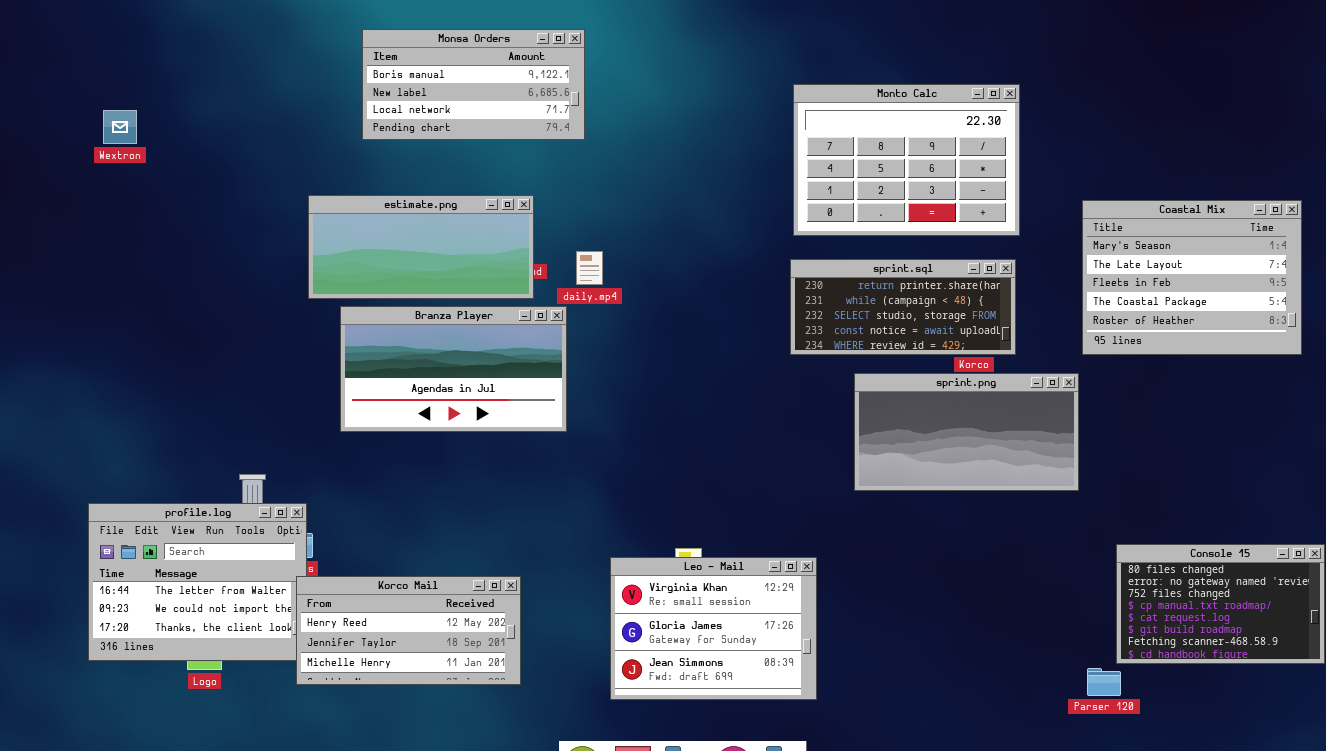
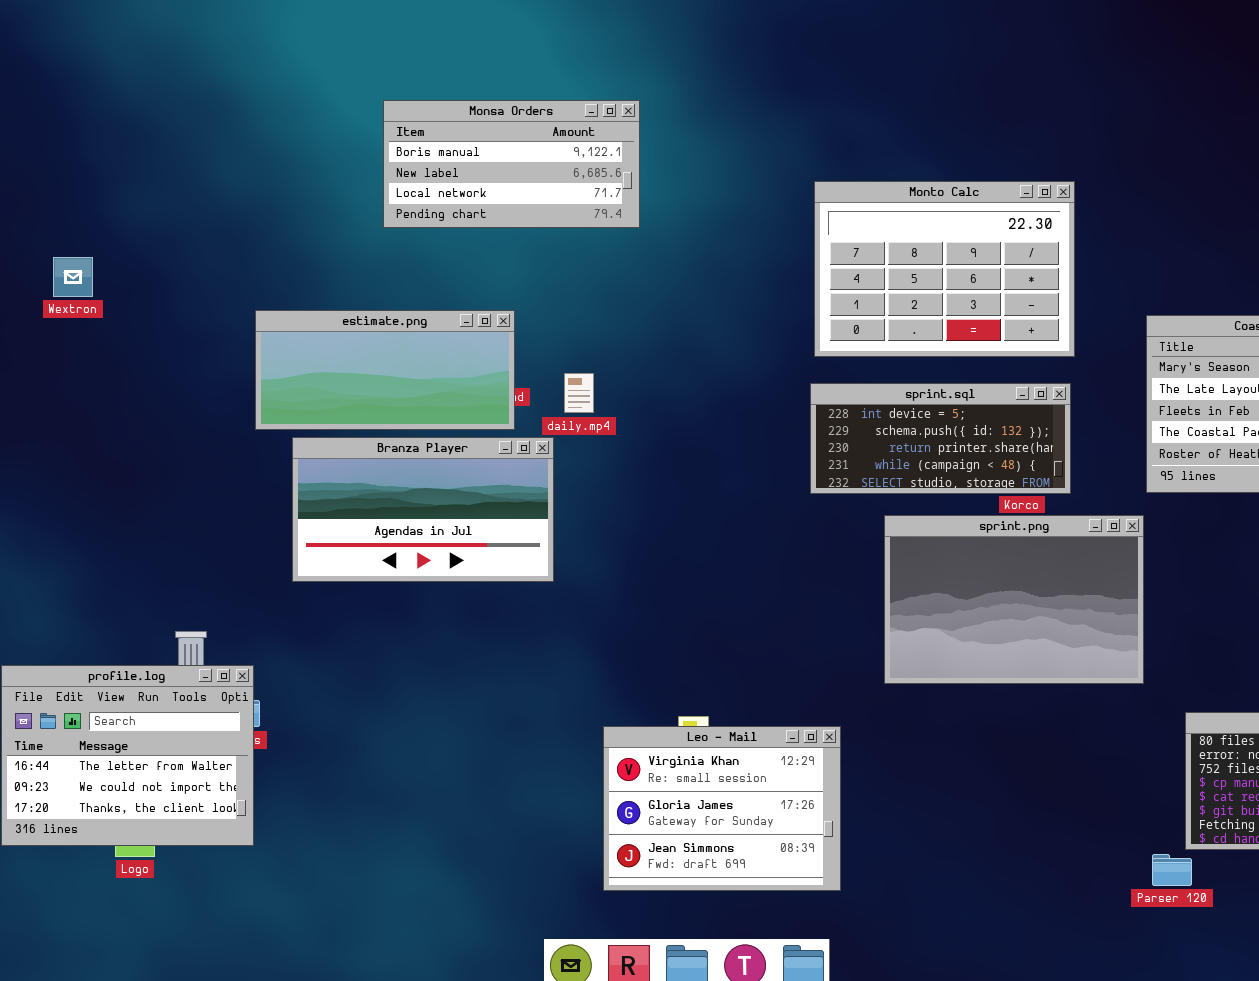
Monsa Orders: [362,29,585,140] -> [383,100,640,228], moved
Wextron: [103,110,137,144] -> [53,257,93,297], moved
sprint.sql: [790,259,1016,355] -> [810,383,1071,494], scrolled up 2 rows
sprint.png: [854,373,1079,491] -> [884,515,1144,684], resized
Korco Mail: [296,576,521,685] -> none, closed

